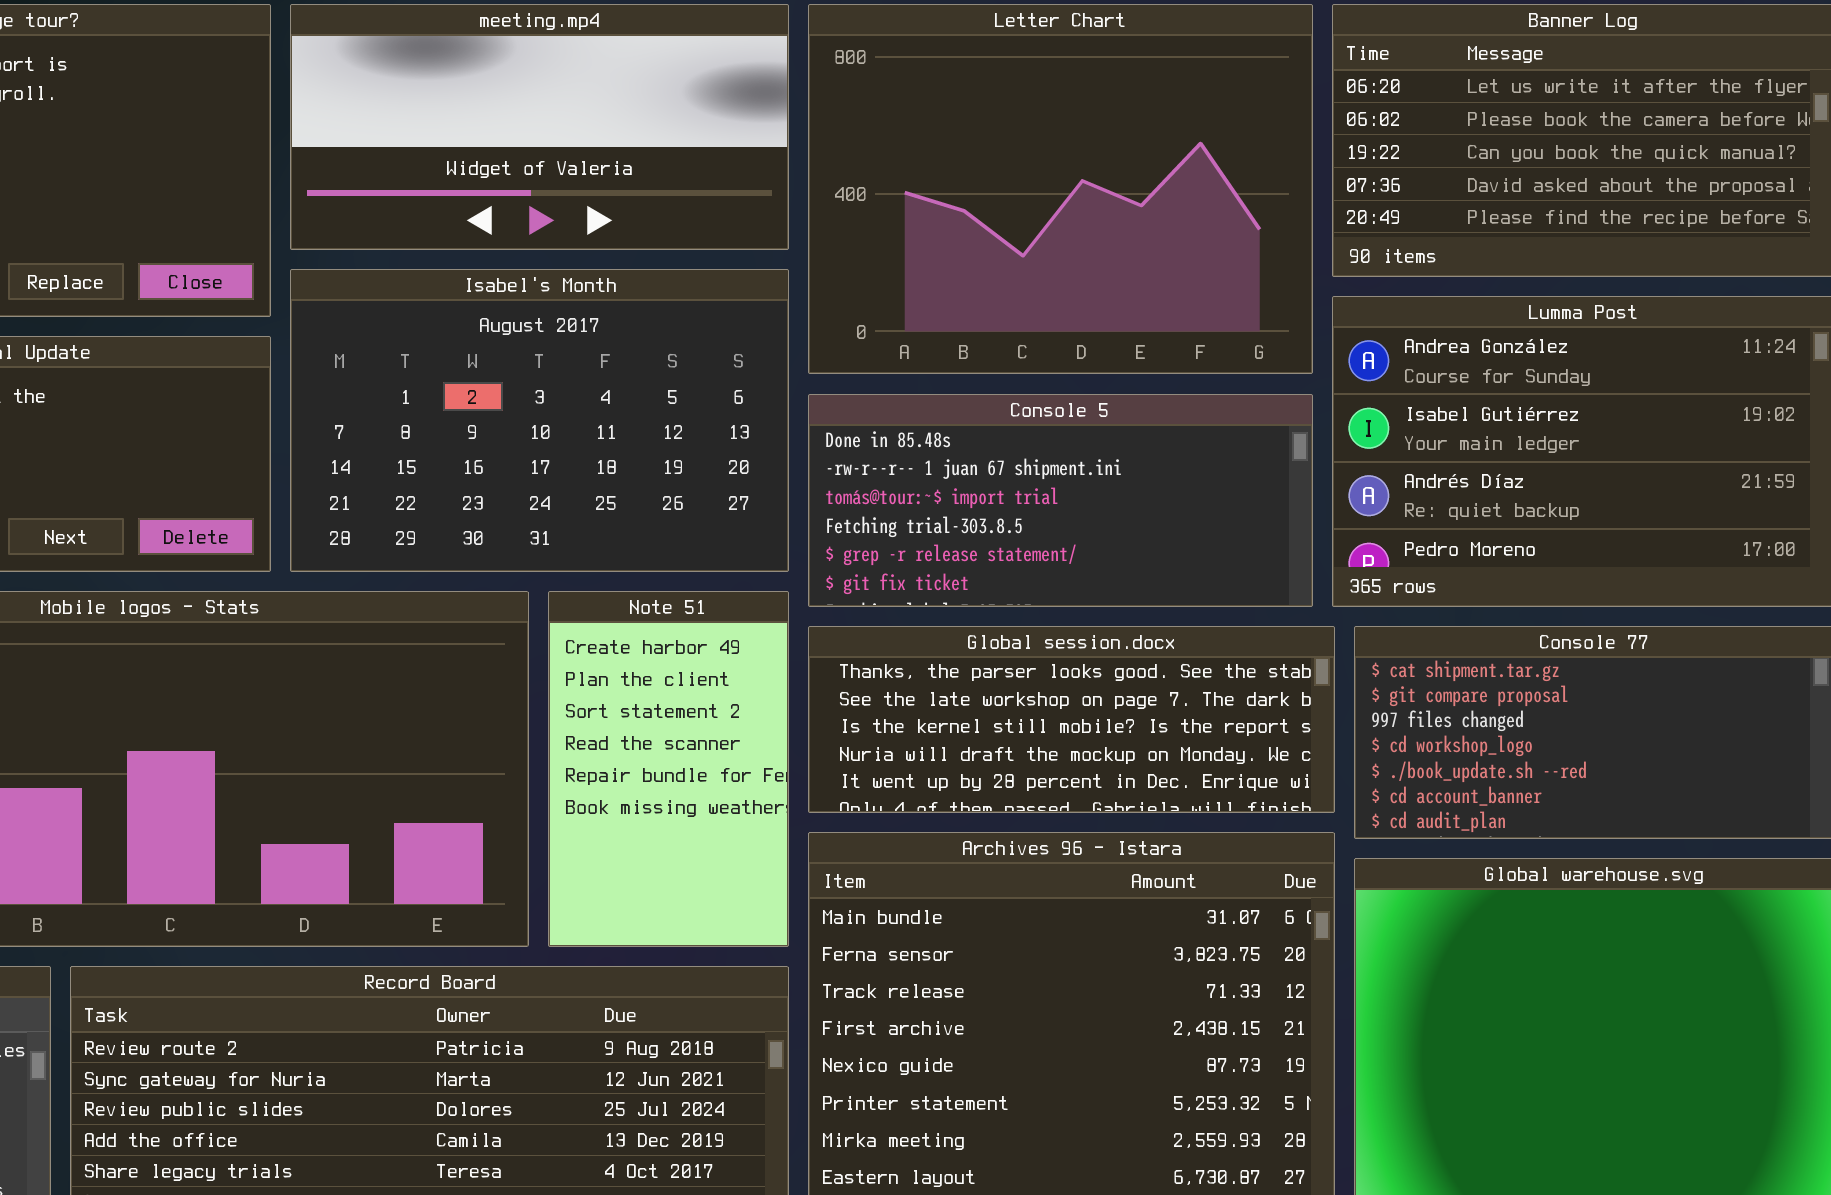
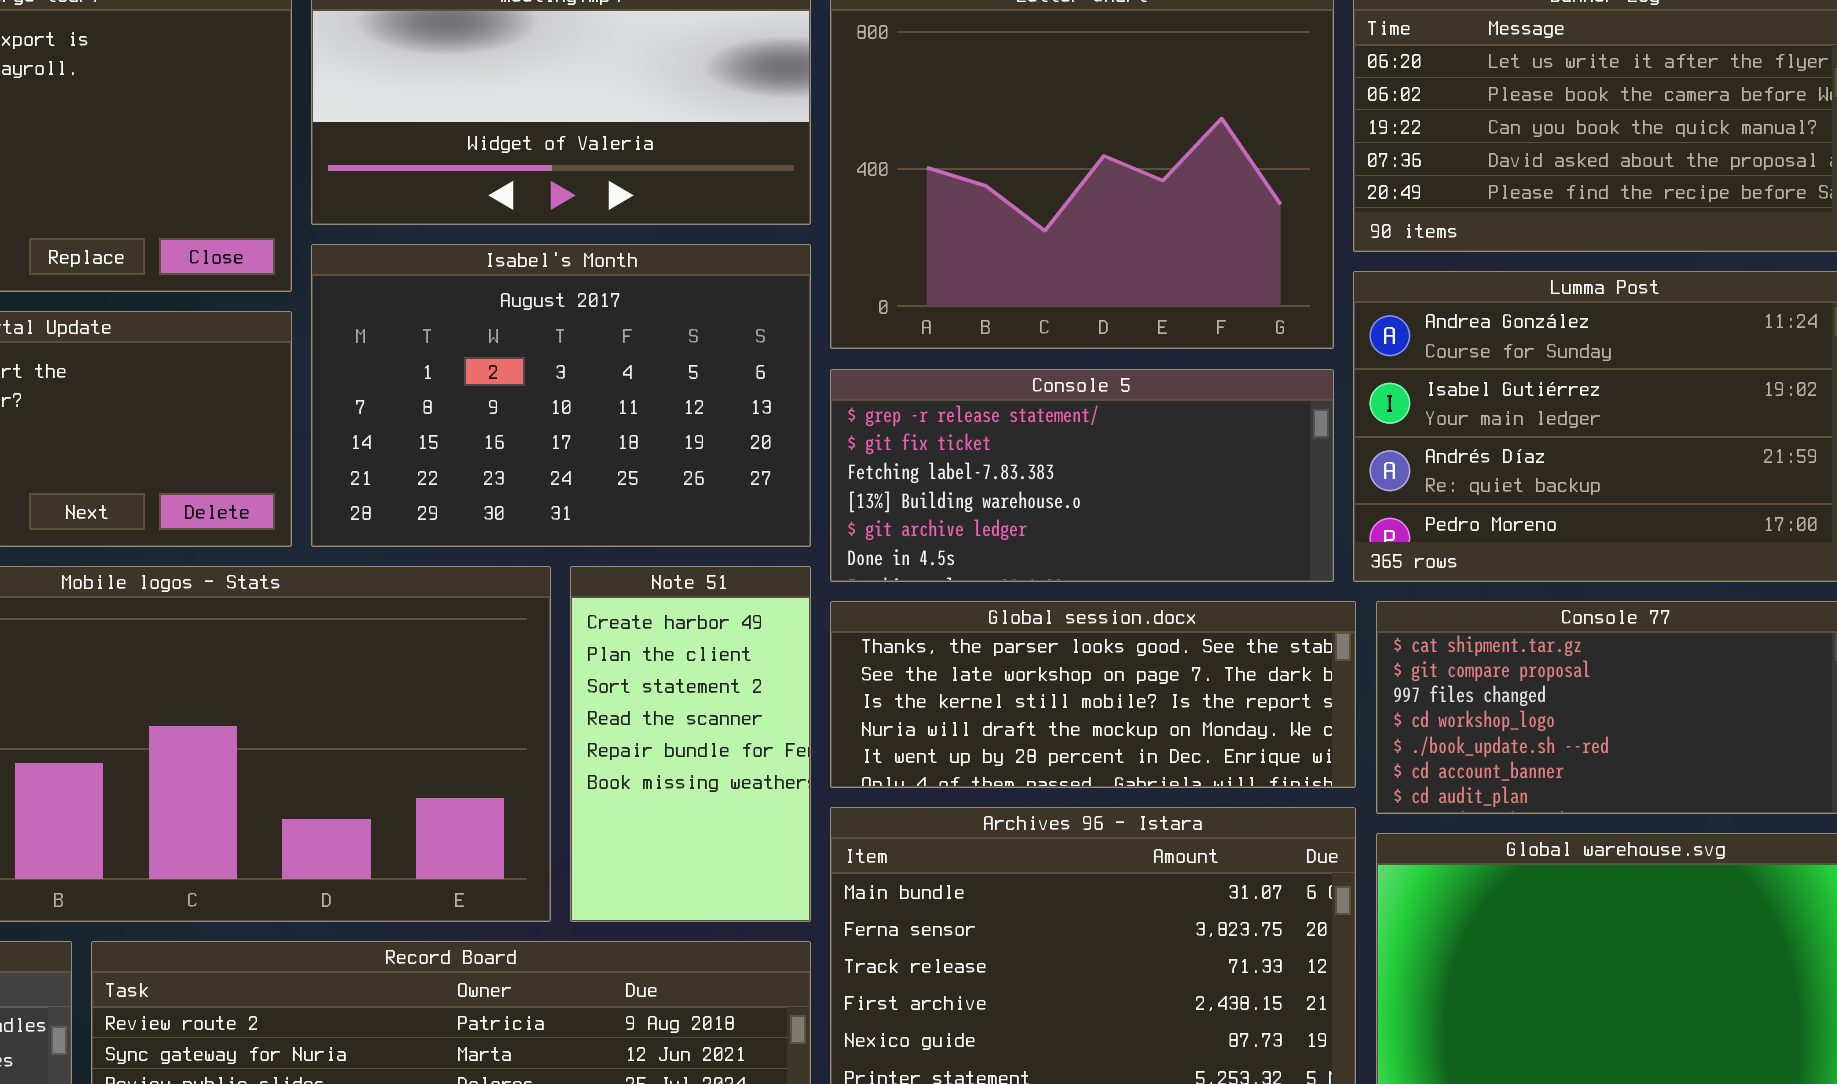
Console 5: [808,394,1313,607] -> [830,369,1334,582], scrolled down 4 rows

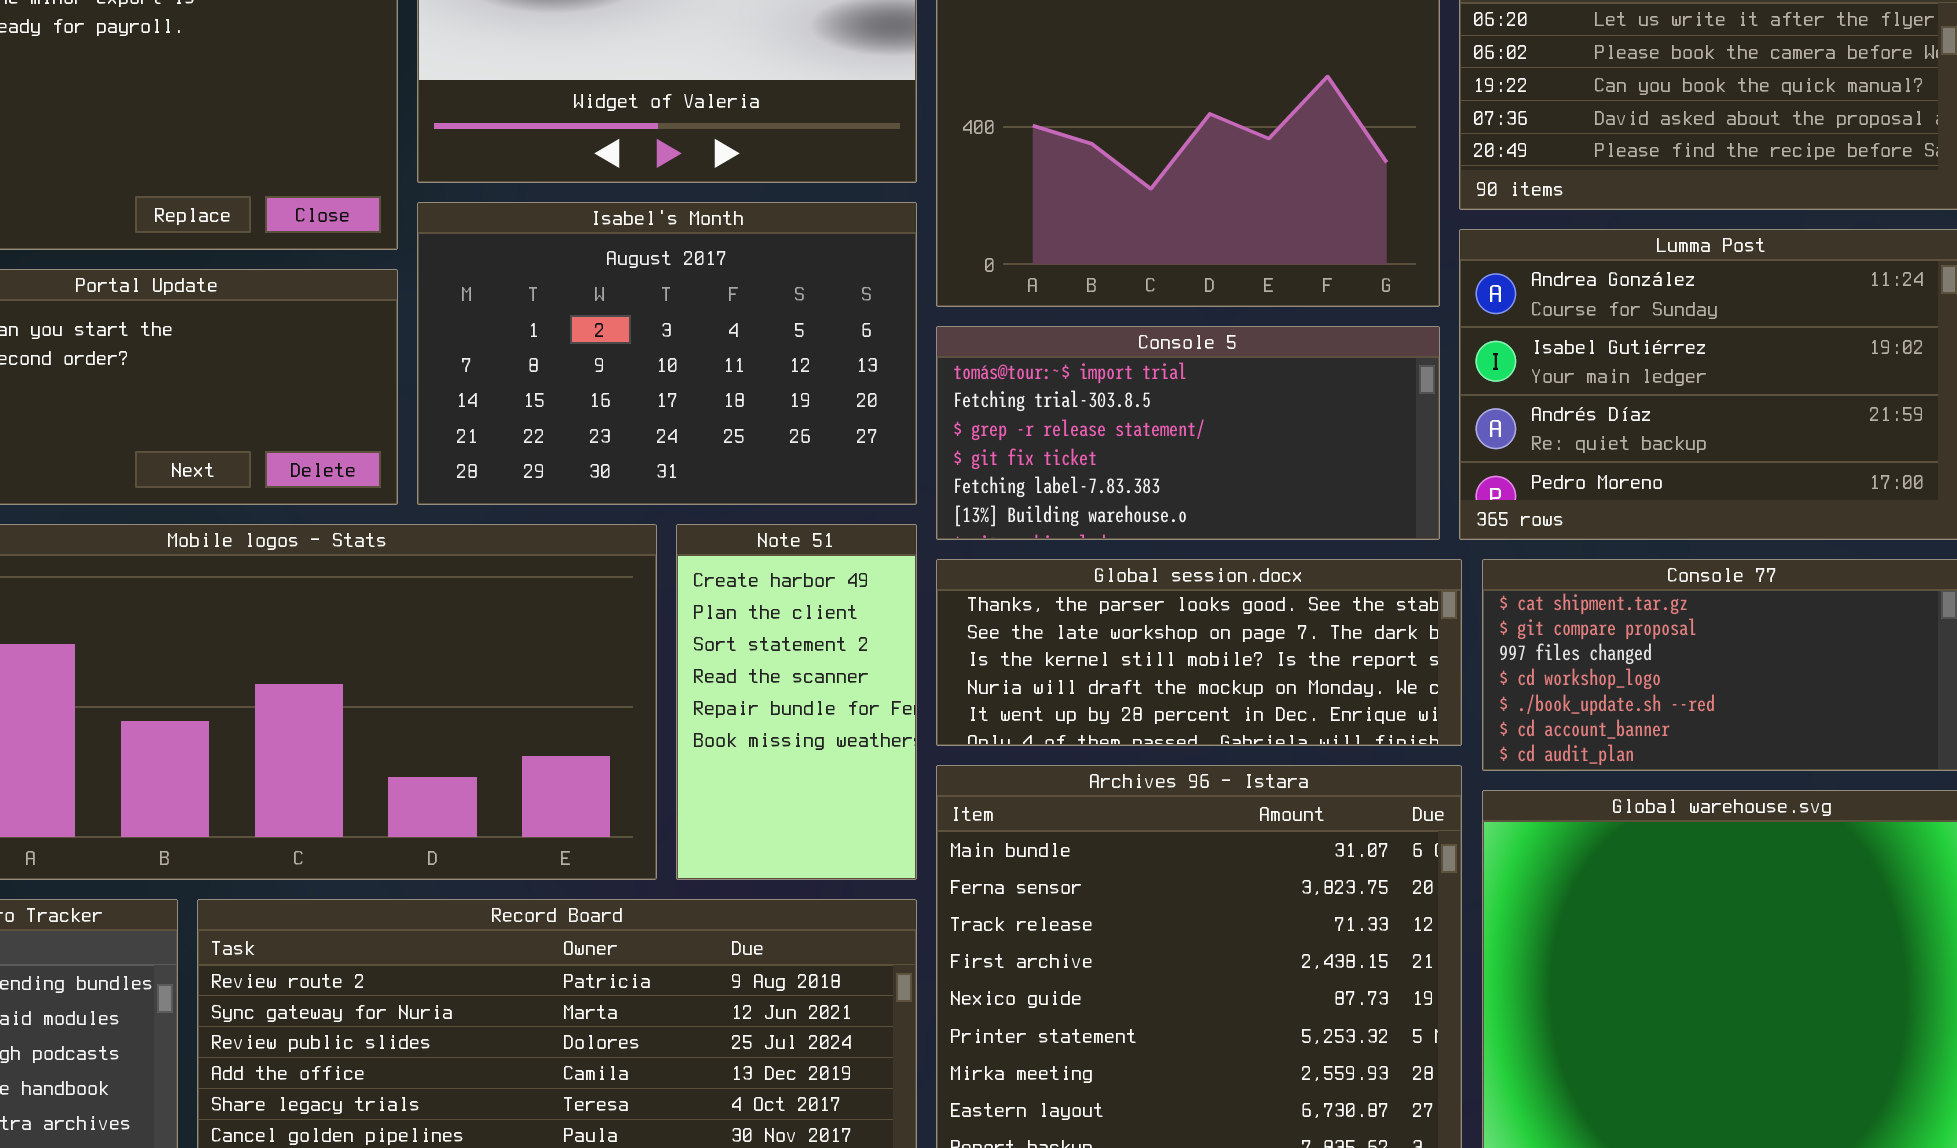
Console 5: [830,369,1334,582] -> [936,326,1440,540], scrolled up 2 rows

